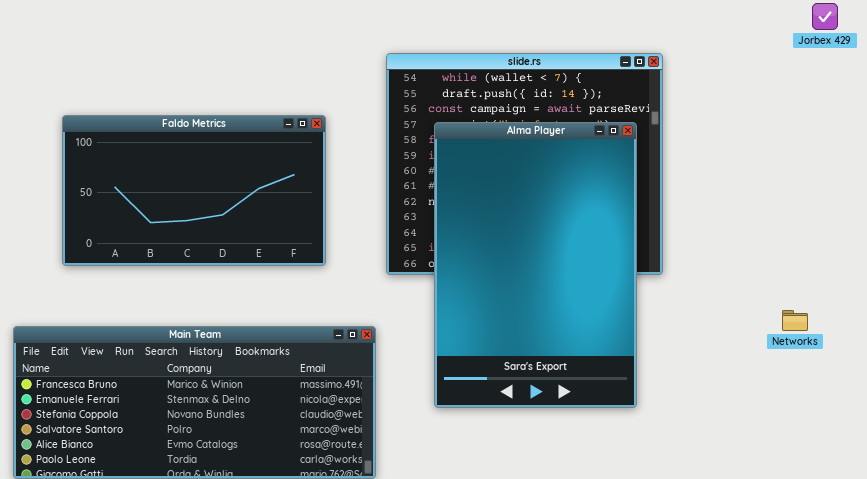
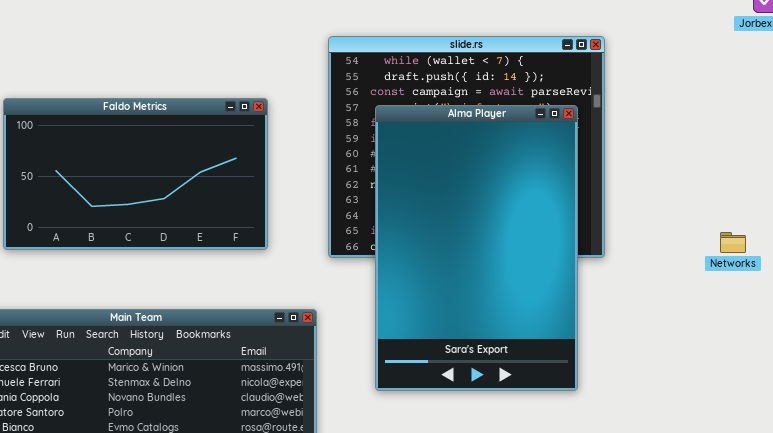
Networks: [782,310,808,331] -> [720,232,746,253], moved

